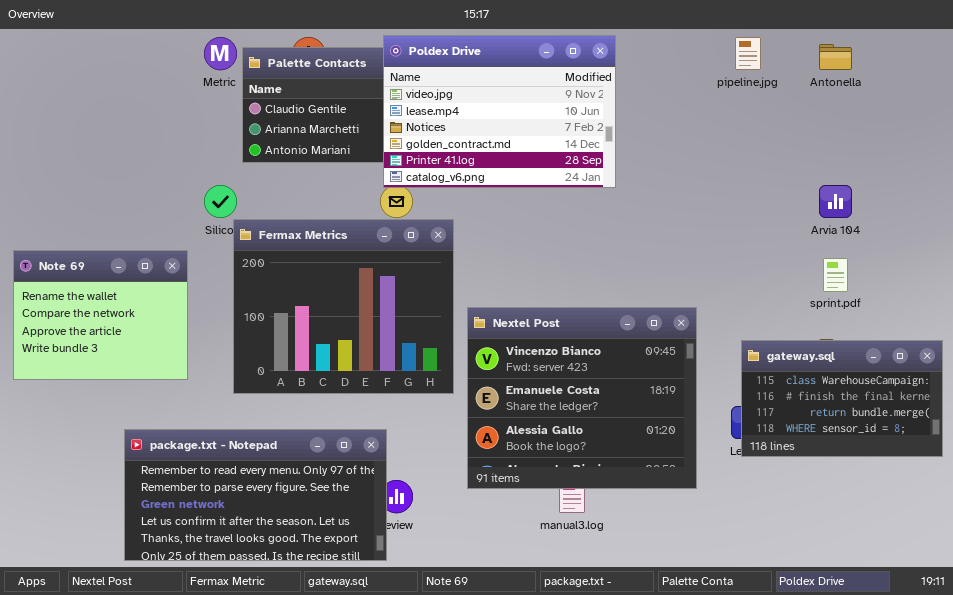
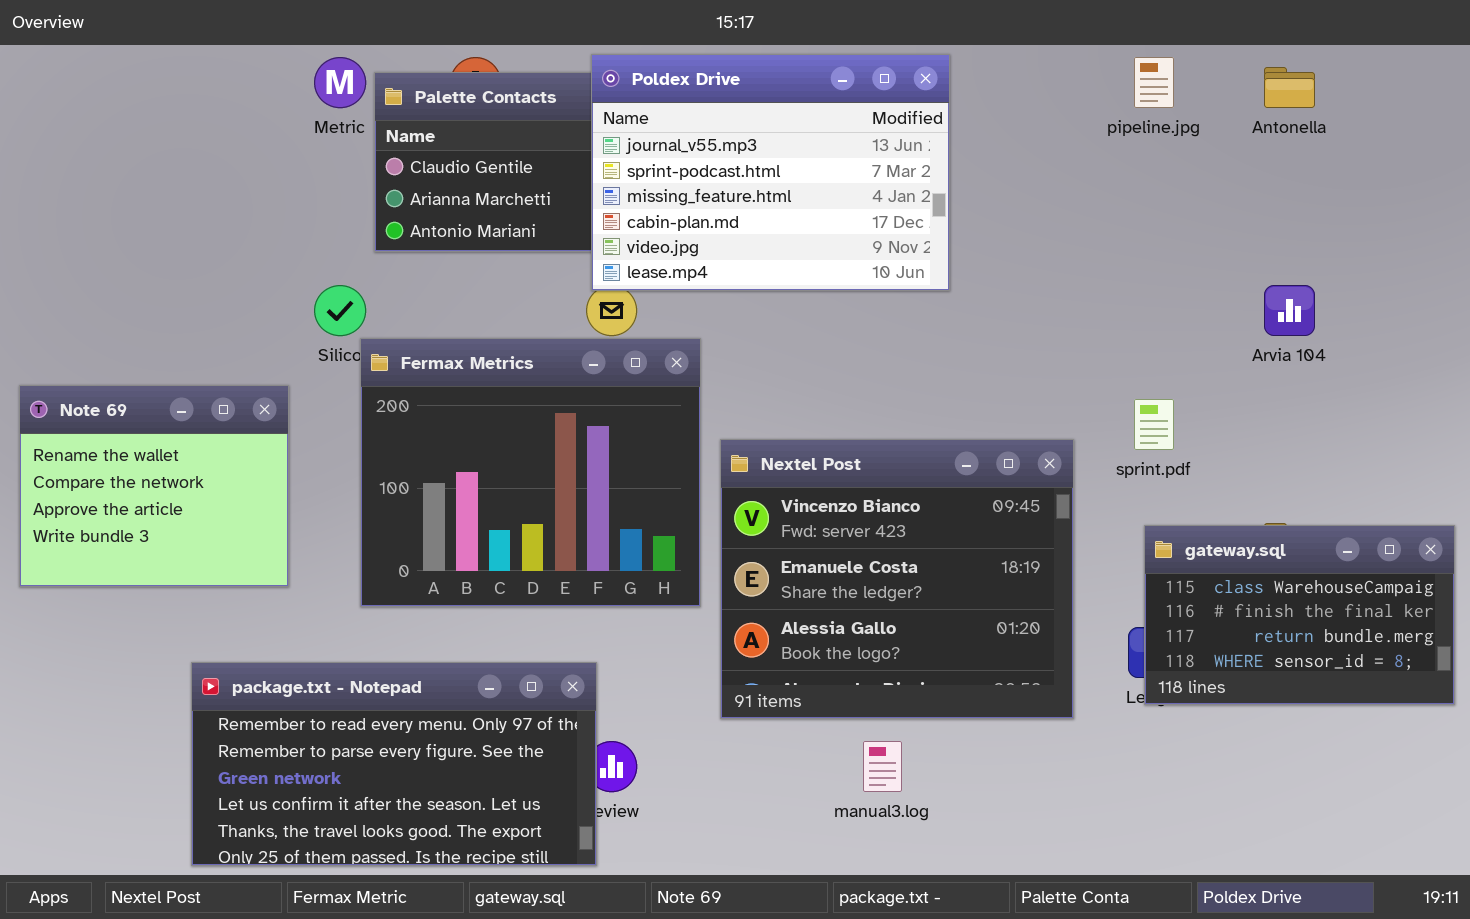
Poldex Drive: [383,35,616,188] -> [591,54,950,291], scrolled up 4 rows
sprint.pdf: [823,258,848,292] -> [1134,399,1174,450], moved
Nextel Post: [467,307,697,489] -> [720,439,1074,719], moved

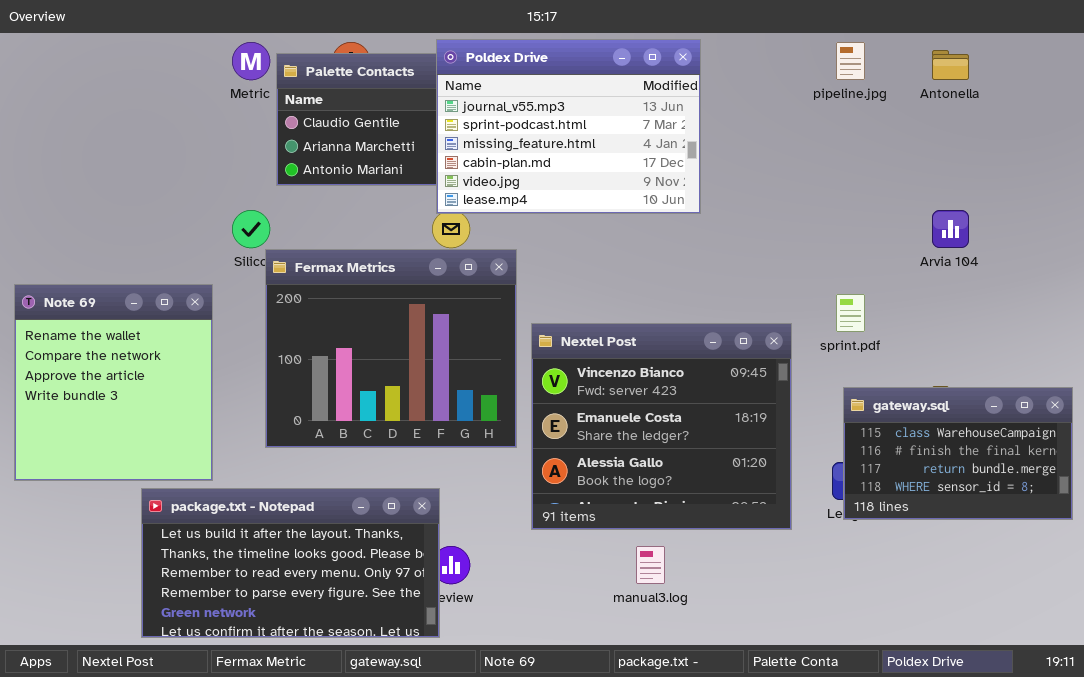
Note 69: [19,385,289,587] -> [14,284,213,481], resized
package.txt - Notepad: [191,662,597,866] -> [141,488,440,638], scrolled up 2 rows

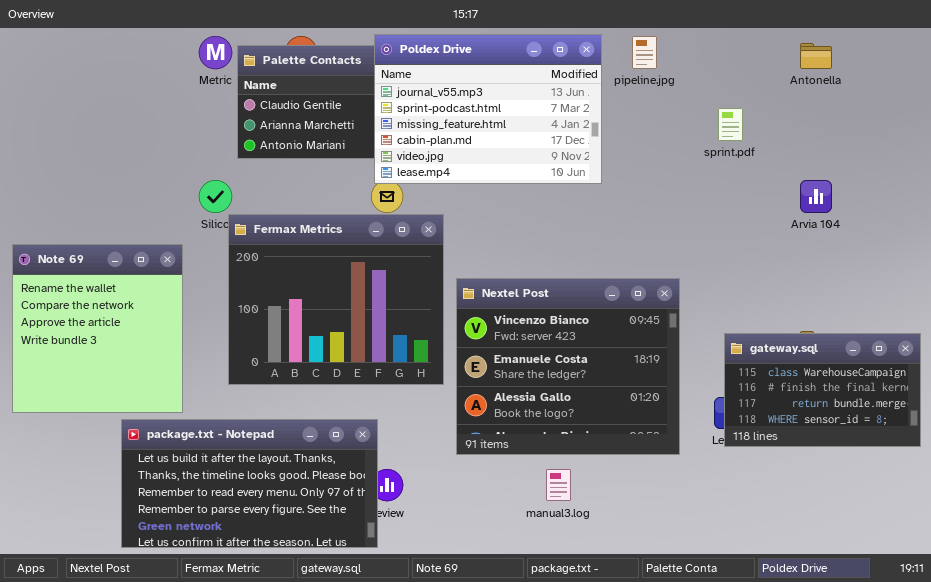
pipeline.jpg: [836,42,865,80] -> [632,36,657,69], moved
sprint.pdf: [836,294,865,332] -> [718,108,743,141], moved

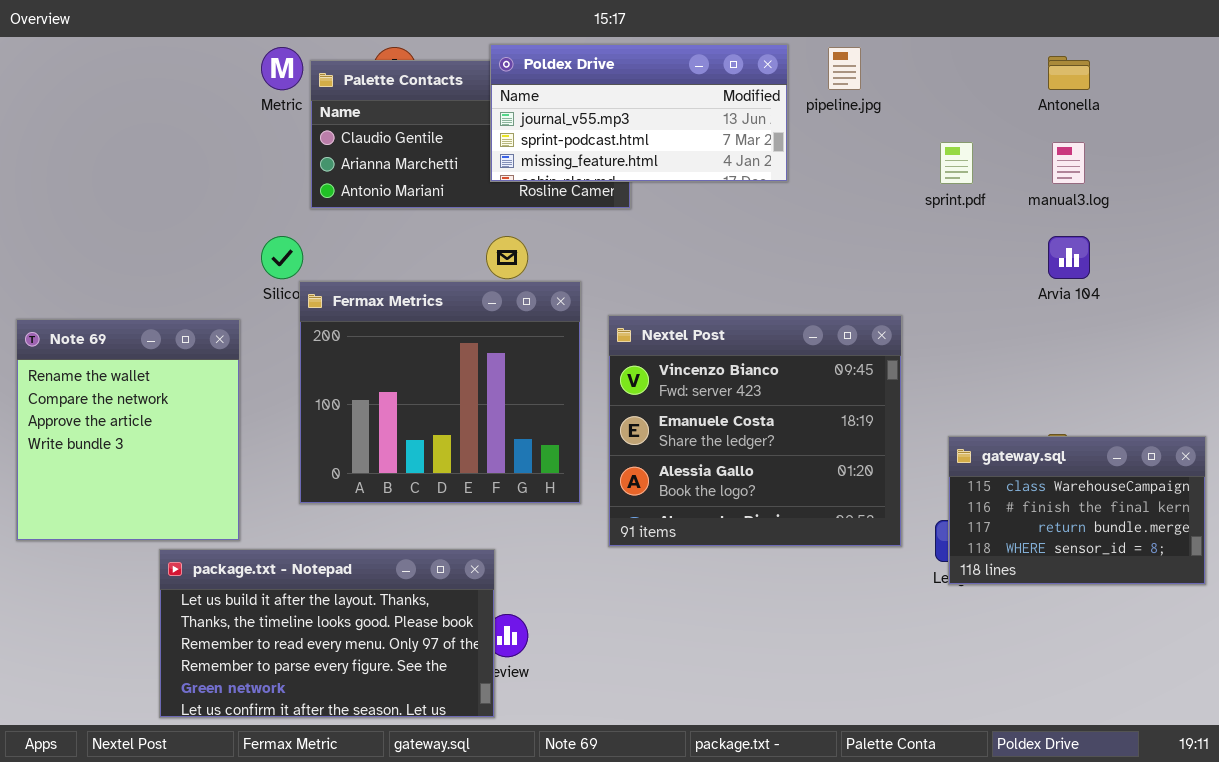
Poldex Drive: [374,34,602,184] -> [490,44,788,182], resized
Nextel Post: [456,278,680,455] -> [608,315,902,547], moved
manual3.log: [546,469,571,501] -> [1052,142,1085,184], moved

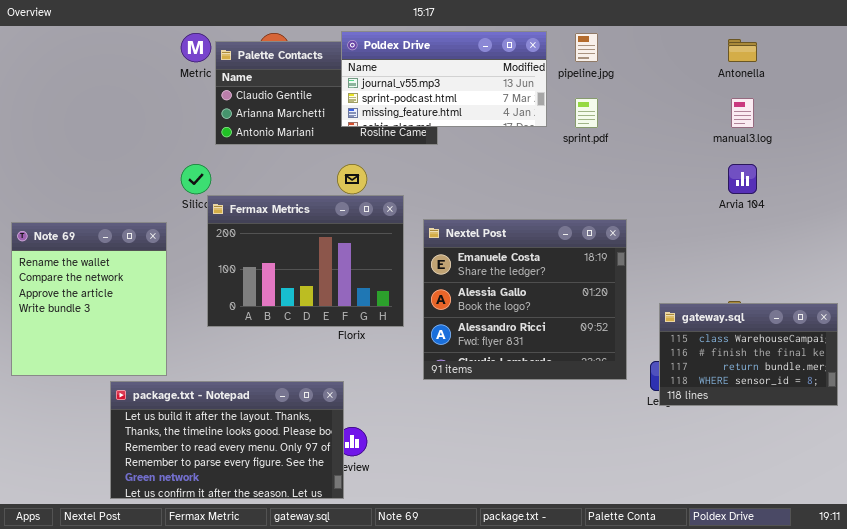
sprint.pdf: [940,142,973,184] -> [575,98,598,128], moved
Fermax Metrics: [299,281,581,504] -> [207,195,404,327], resized
Nextel Post: [608,315,902,547] -> [423,219,627,380], scrolled down 1 row

